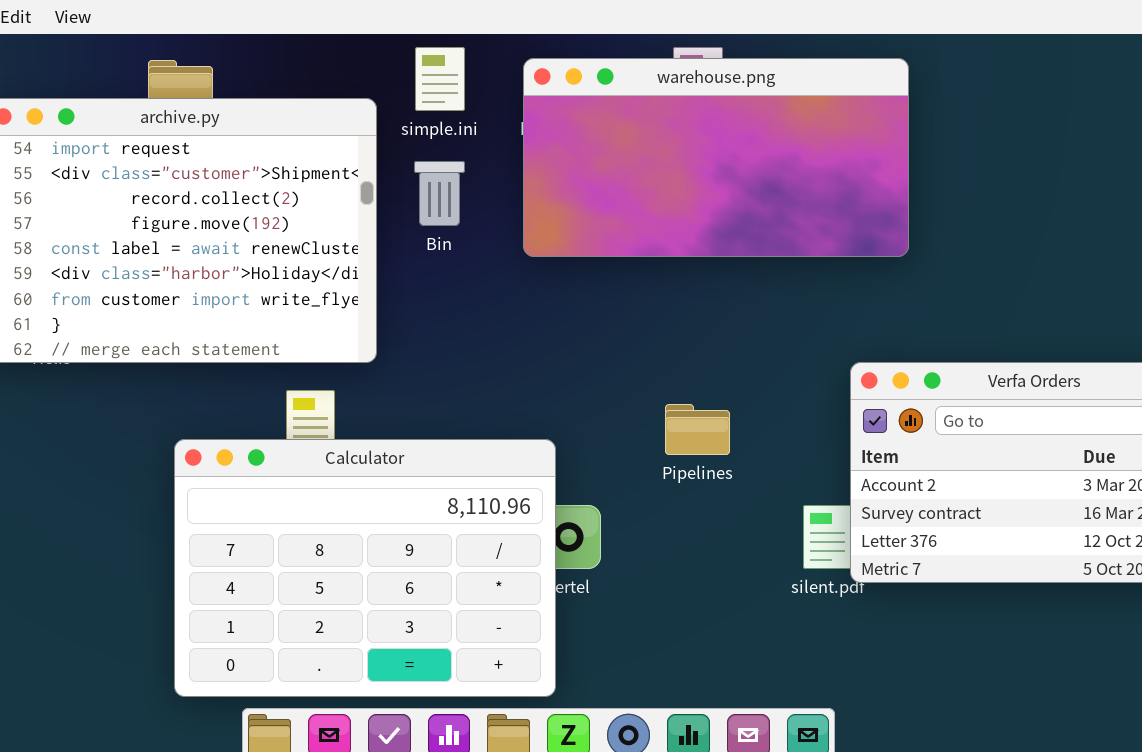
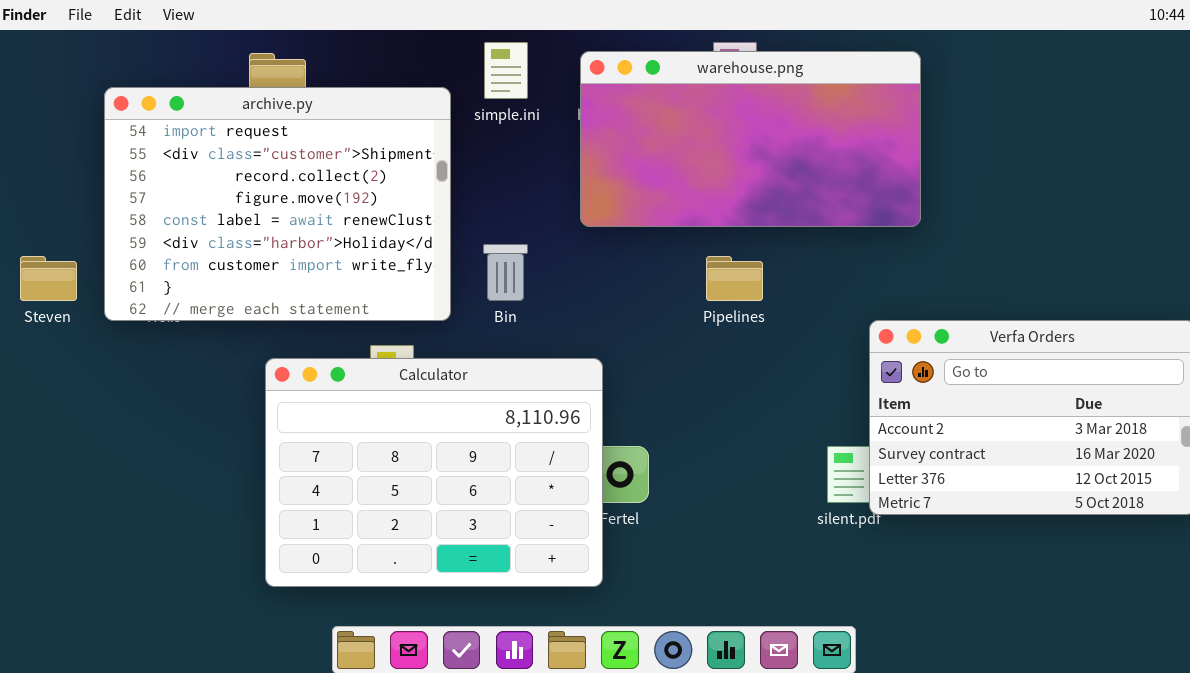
Bin: [414,161,465,226] -> [483,244,528,301], moved
Pipelines: [665,404,730,455] -> [706,256,763,301], moved
Calculator: [174,439,556,697] -> [265,358,603,587], moved

